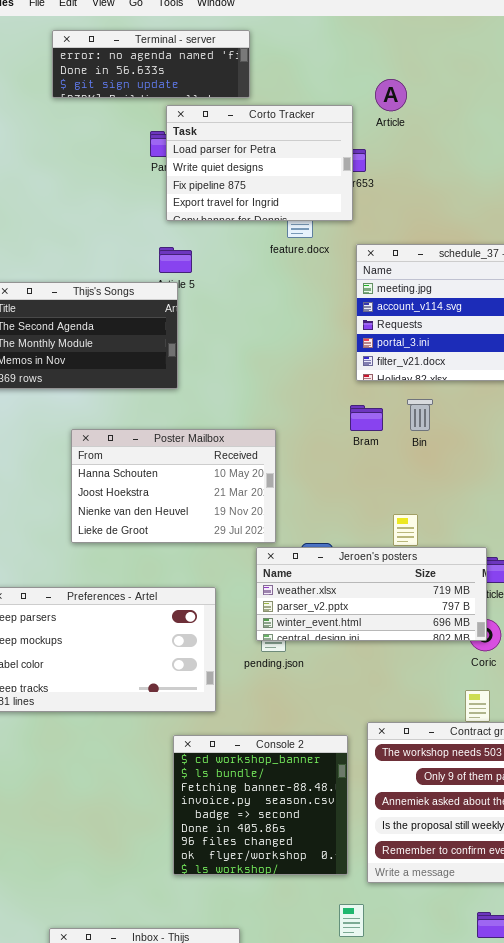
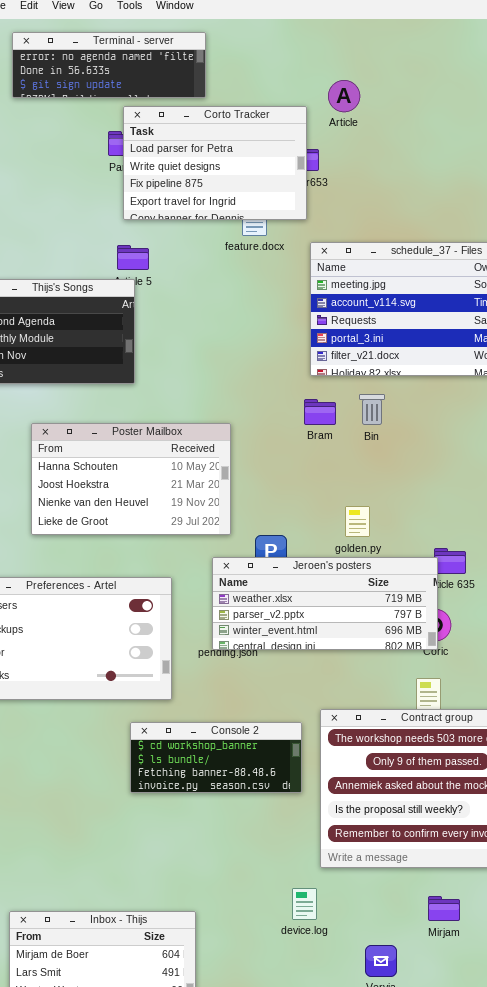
Jeroen's posters: [256,547,487,641] -> [212,557,438,650], moved
Console 2: [173,735,348,875] -> [130,722,302,793], resized

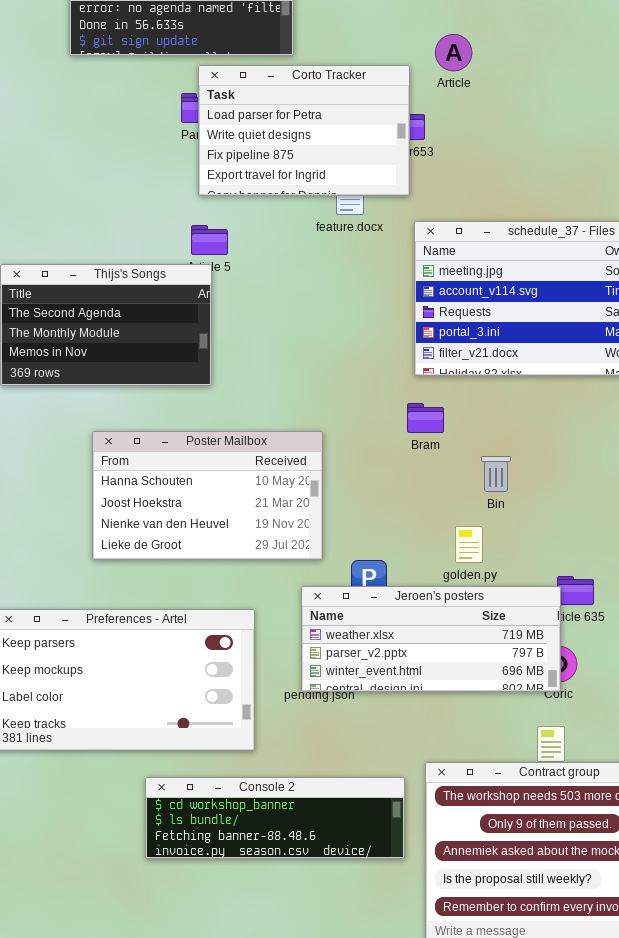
Bin: [359,394,385,425] -> [481,456,511,492], moved
Console 2: [130,722,302,793] -> [145,777,405,859], resized

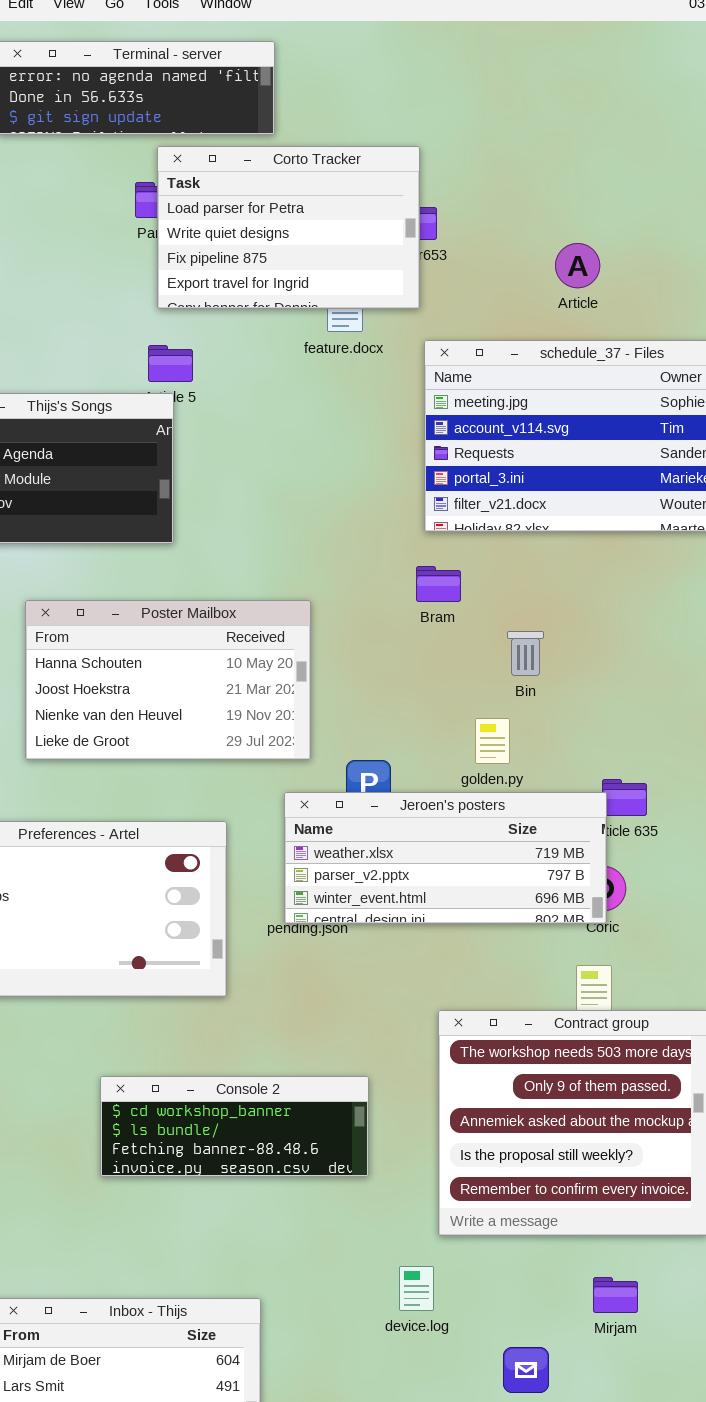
Article: [435,34,472,71] -> [555,243,600,288], moved
Console 2: [145,777,405,859] -> [100,1076,369,1177], moved, resized

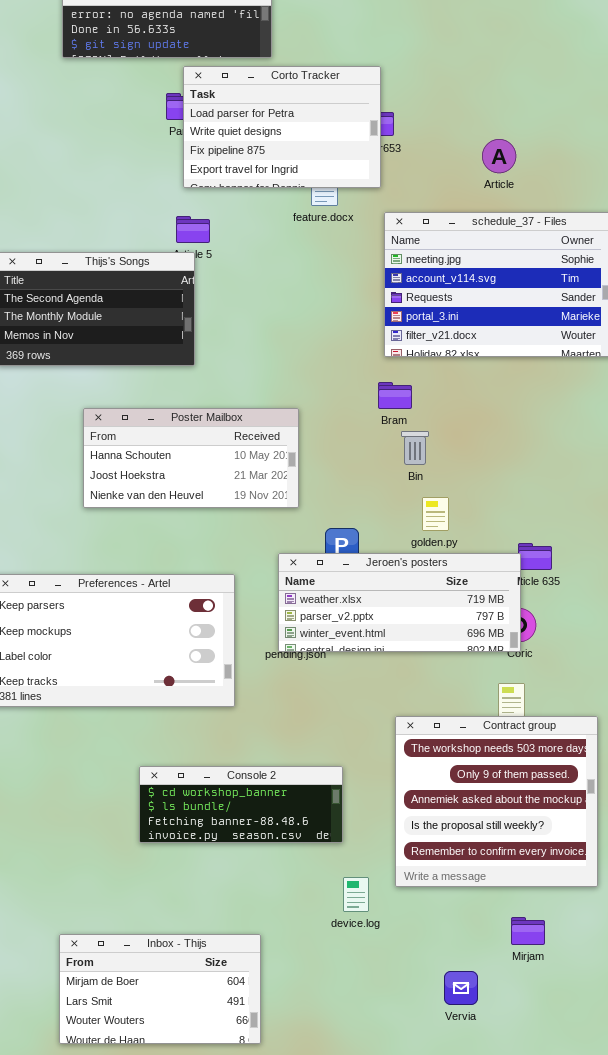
Poster Mailbox: [25,600,311,760] -> [83,408,299,508], resized
Bin: [507,631,544,676] -> [401,431,429,465], moved
device.log: [399,1266,434,1311] -> [343,877,369,912], moved

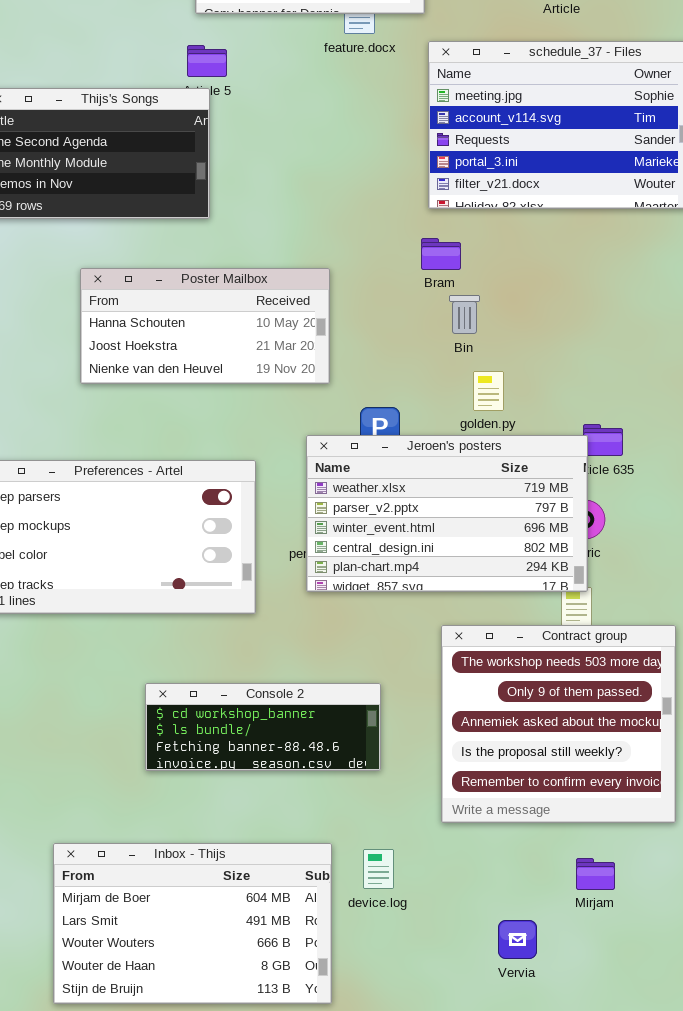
Jeroen's posters: [278,553,521,652] -> [306,435,588,592], resized
device.log: [343,877,369,912] -> [363,849,394,889], moved
Inbox - Thijs: [59,934,261,1044] -> [53,843,332,1004], resized

